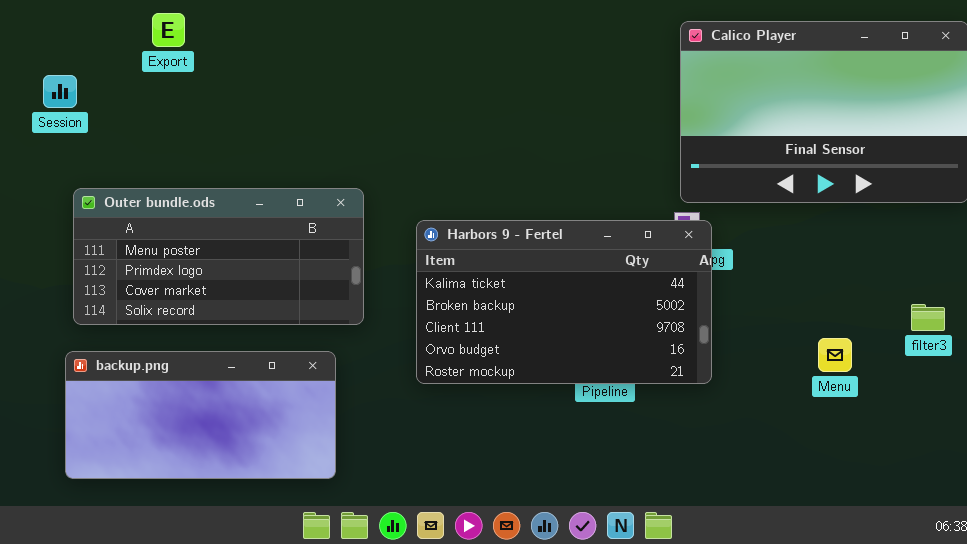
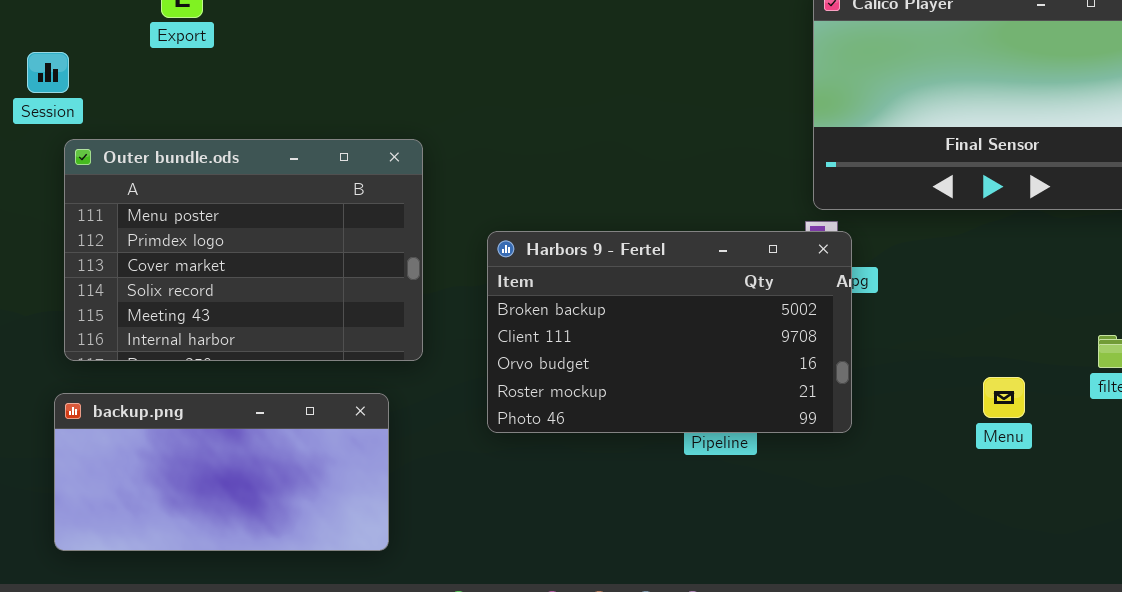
Outer bundle.ods: [73,188,364,325] -> [64,139,423,361], resized
Harbors 9 - Fertel: [416,220,712,384] -> [487,231,852,433], scrolled down 1 row

